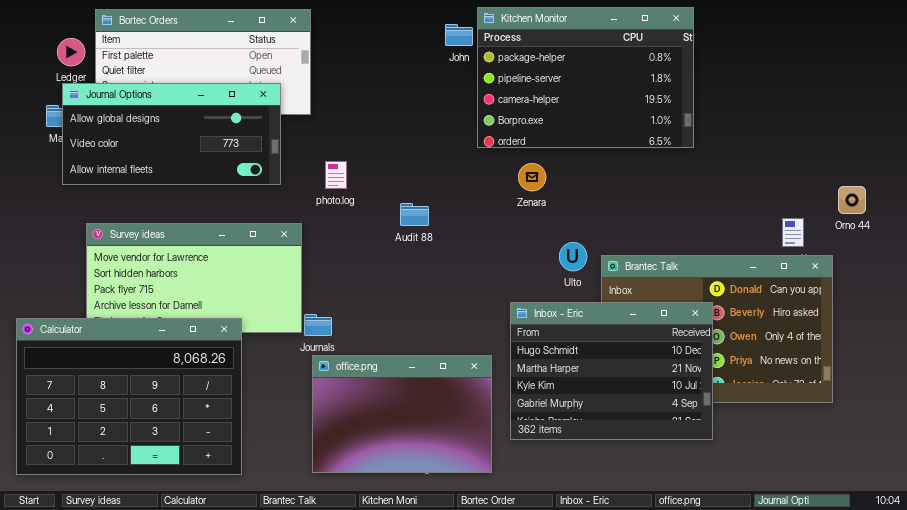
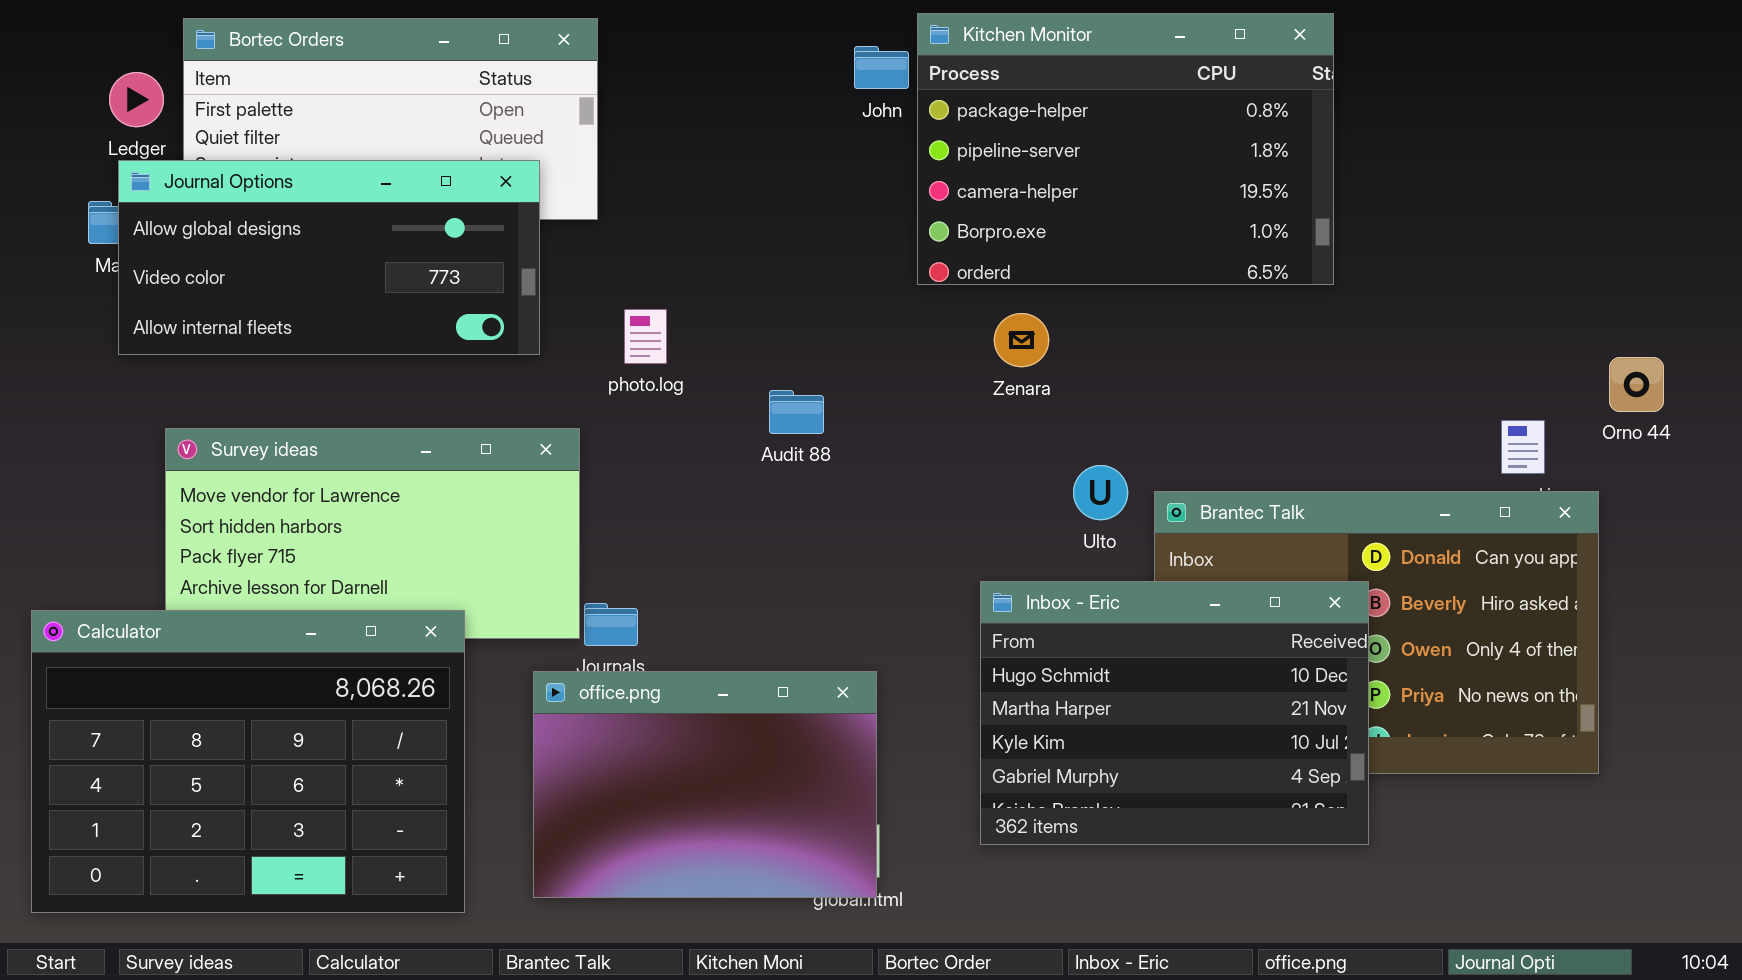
office.png: [312,355,492,473] -> [533,671,877,898], moved

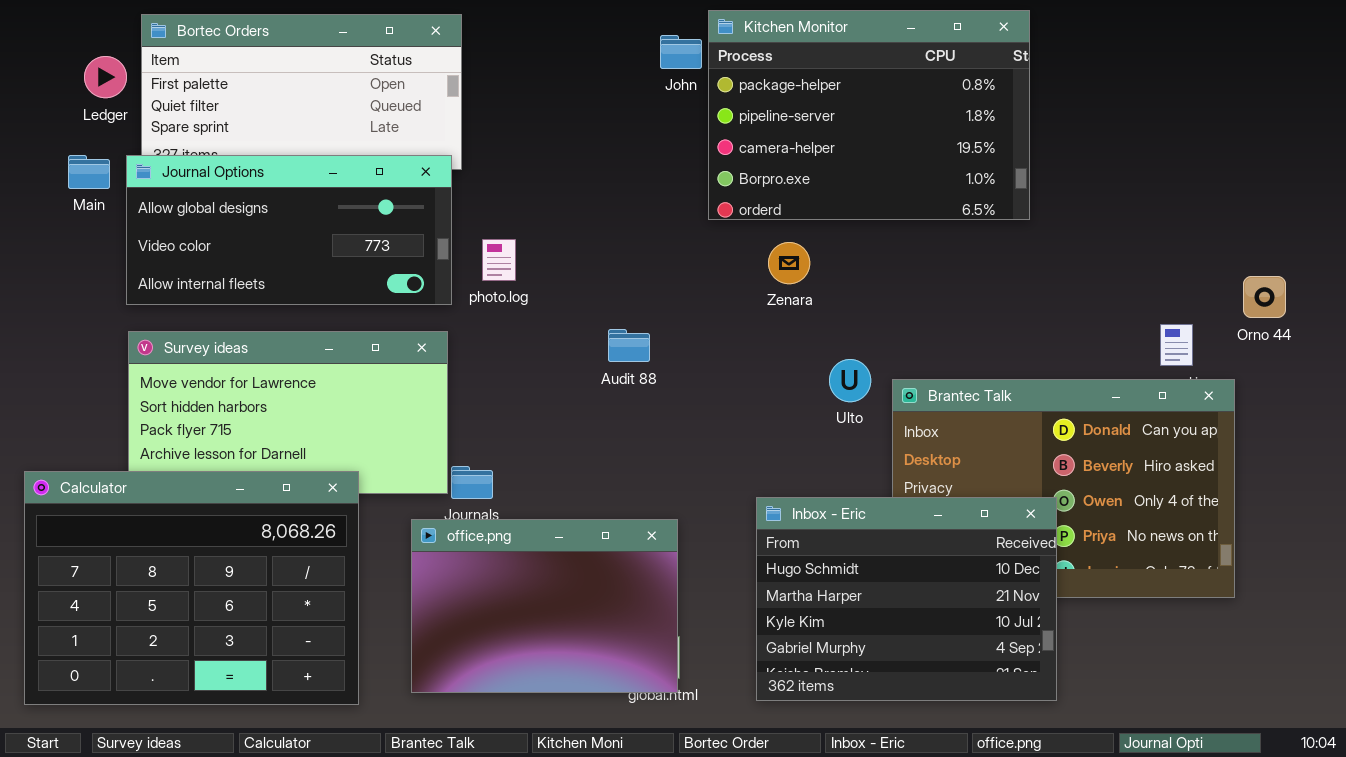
Journal Options: [118,160,540,355] -> [126,155,452,305], moved
Audit 88: [769,390,824,434] -> [608,329,650,362], moved
Inbox - Eric: [980,581,1369,845] -> [756,497,1057,701], moved

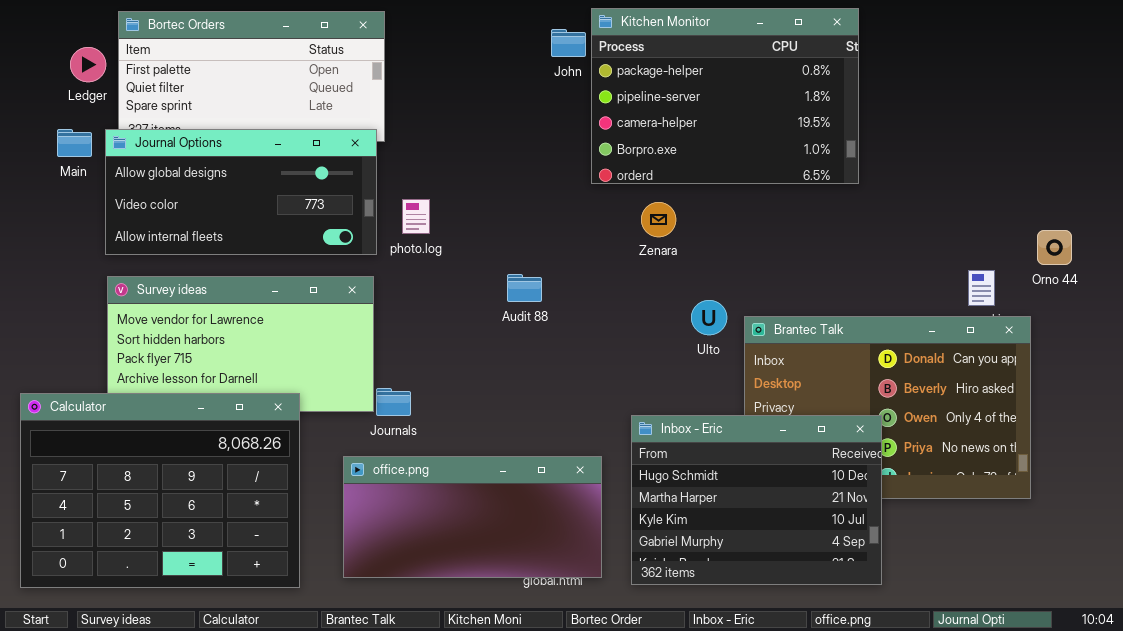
office.png: [411,519,678,693] -> [343,456,602,578], resized

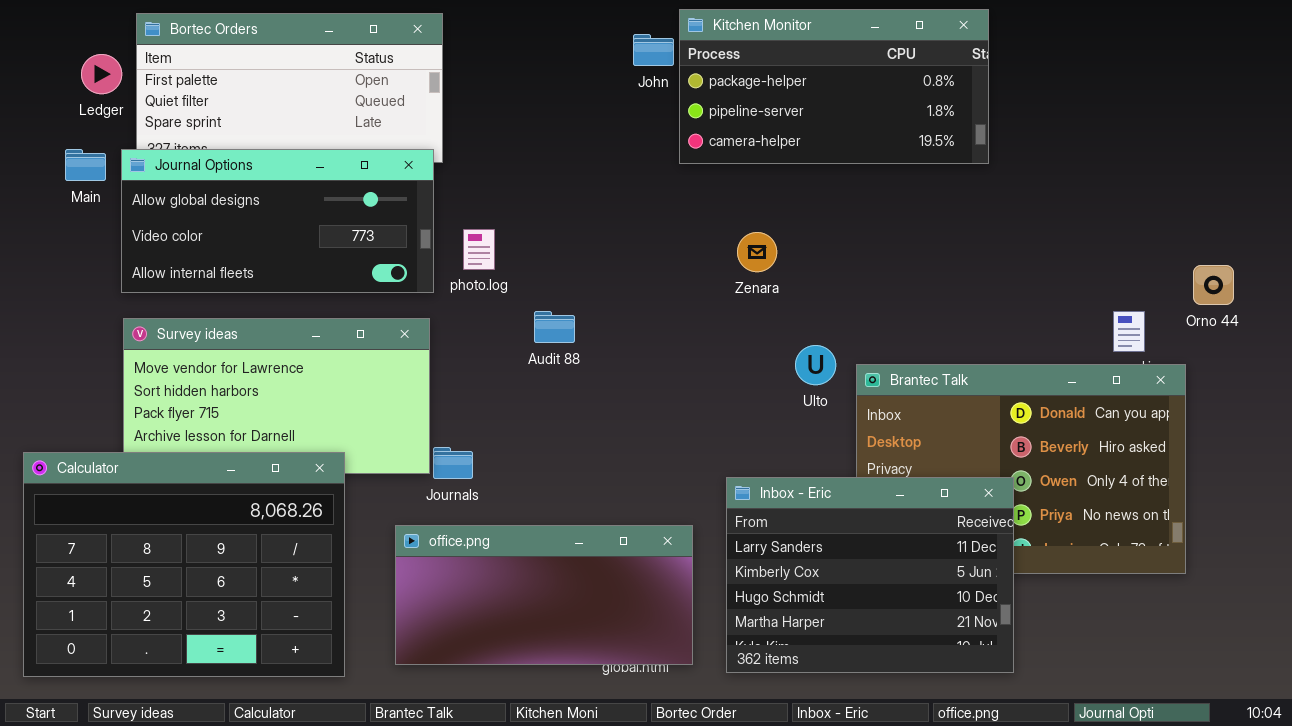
Kitchen Monitor: [591,8,859,184] -> [679,9,989,164], resized
Audit 88: [507,274,542,302] -> [534,311,575,343], moved
Inbox - Eric: [631,415,882,585] -> [726,477,1014,673], scrolled up 2 rows

